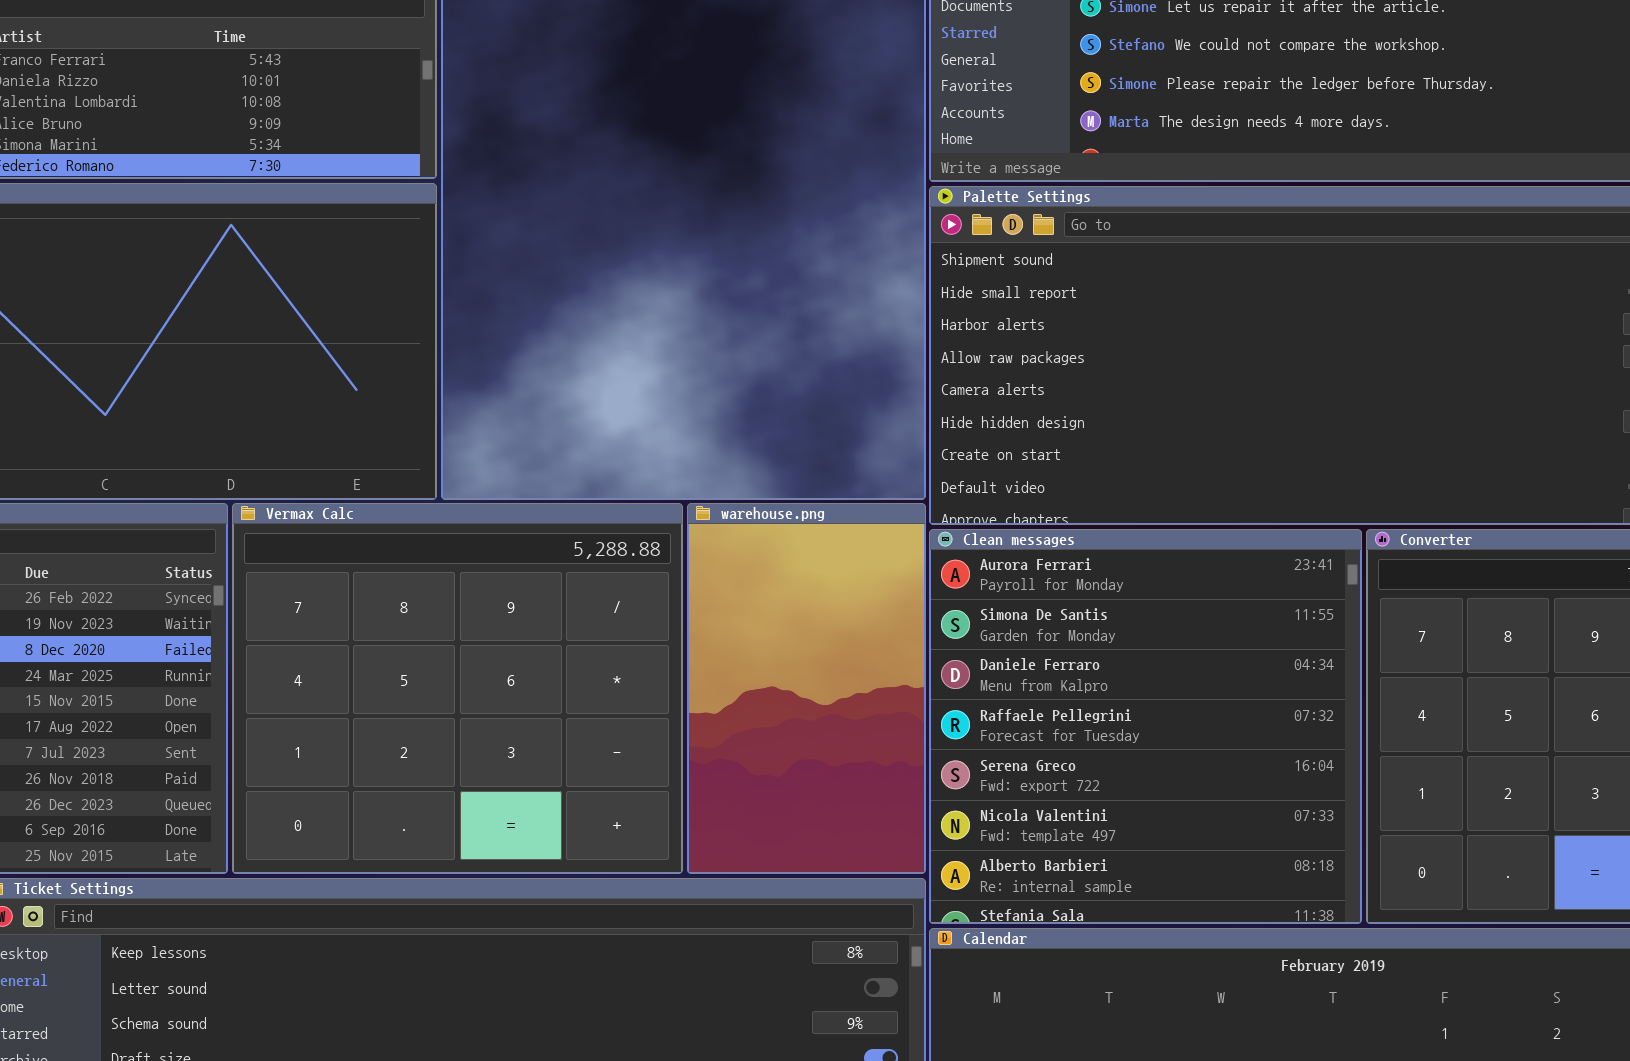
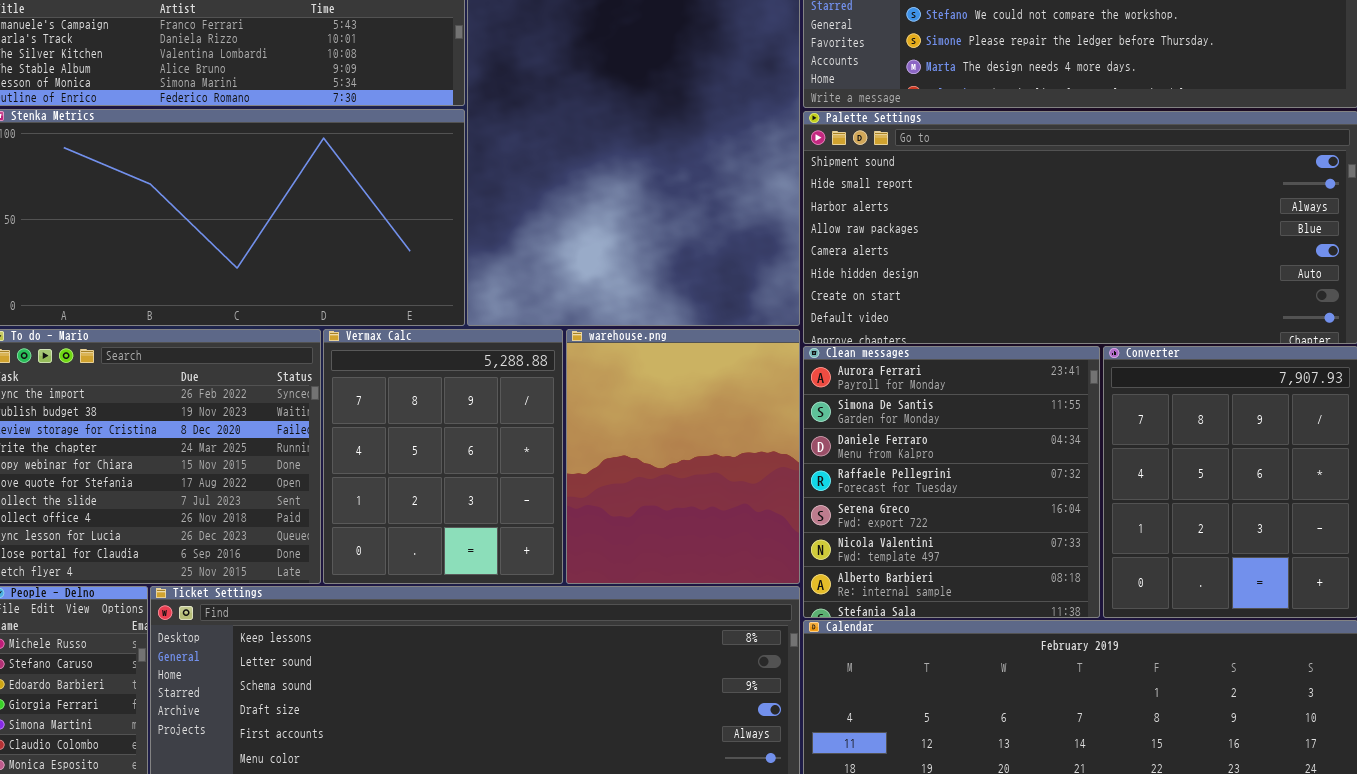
Vermax Calc: [232,503,683,874] -> [323,329,563,584], resized
warehouse.png: [687,503,926,874] -> [566,329,800,584], resized

